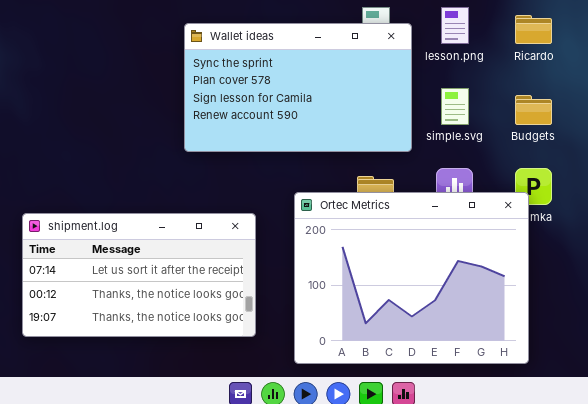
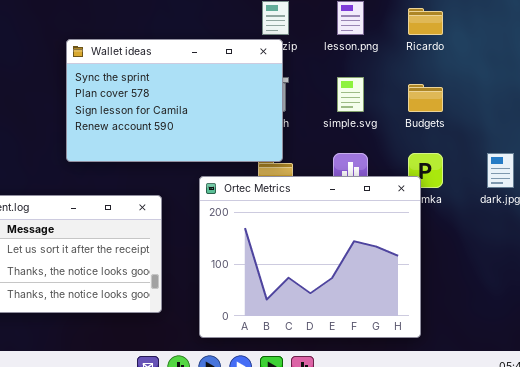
Wallet ideas: [184,23,412,152] -> [66,39,283,162], moved

